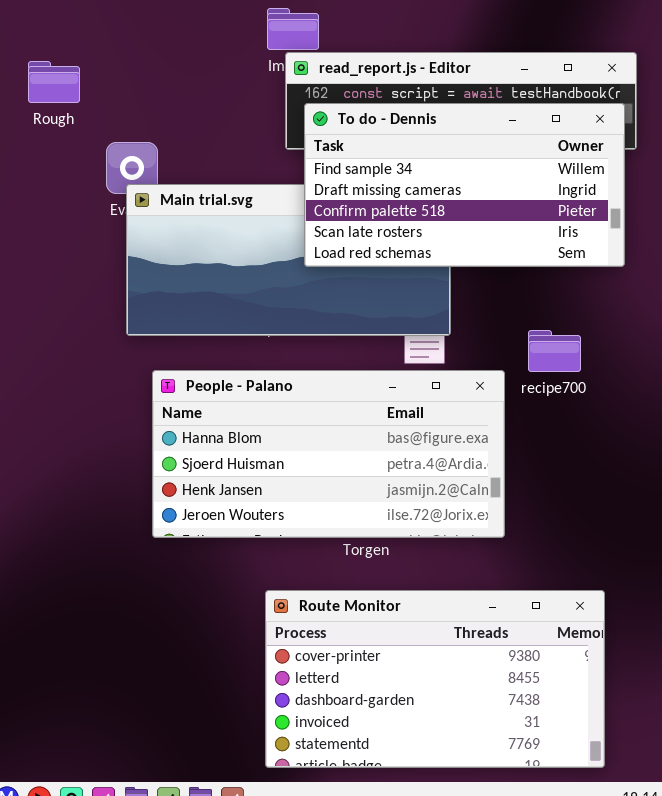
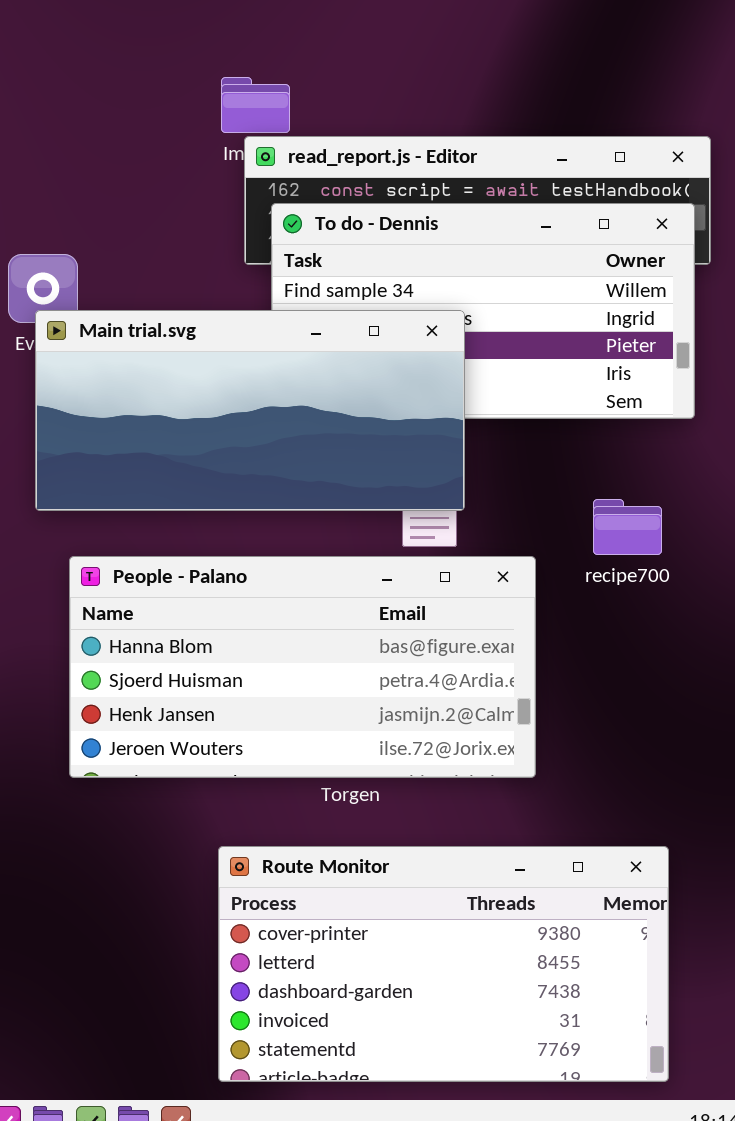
Main trial.svg: [126,184,451,336] -> [35,310,465,511], raised
recipe700: [528,330,581,372] -> [593,499,662,555], moved

